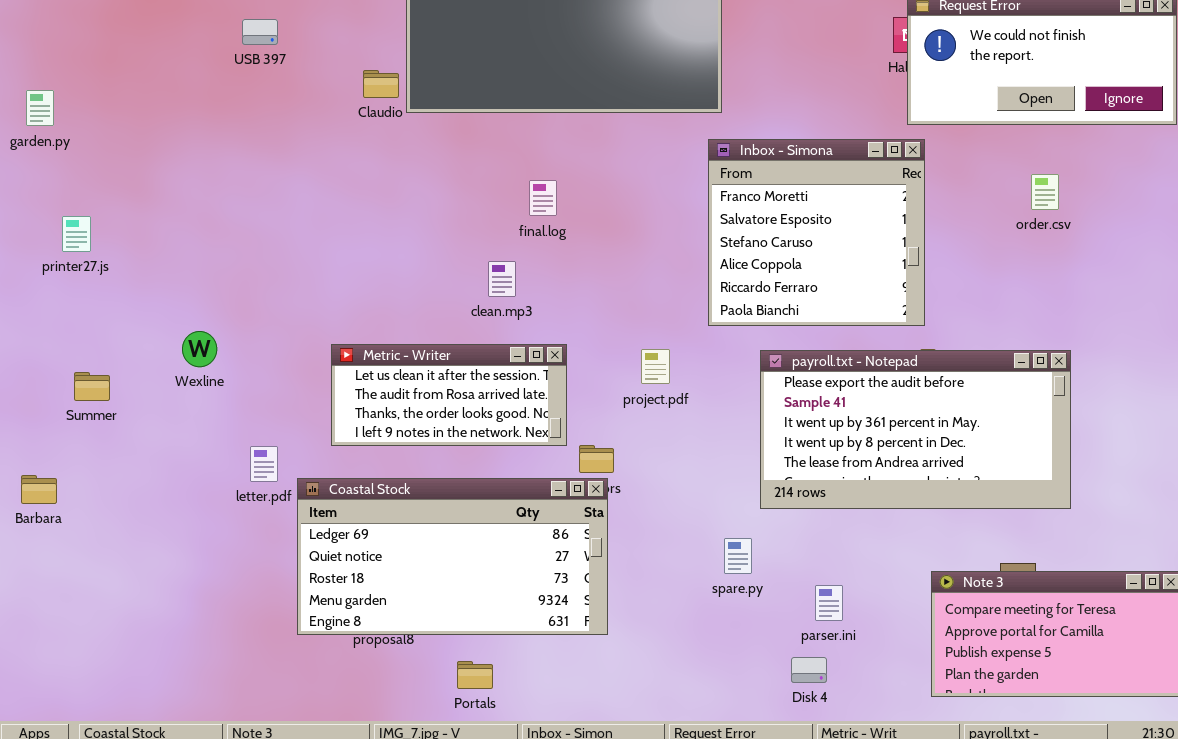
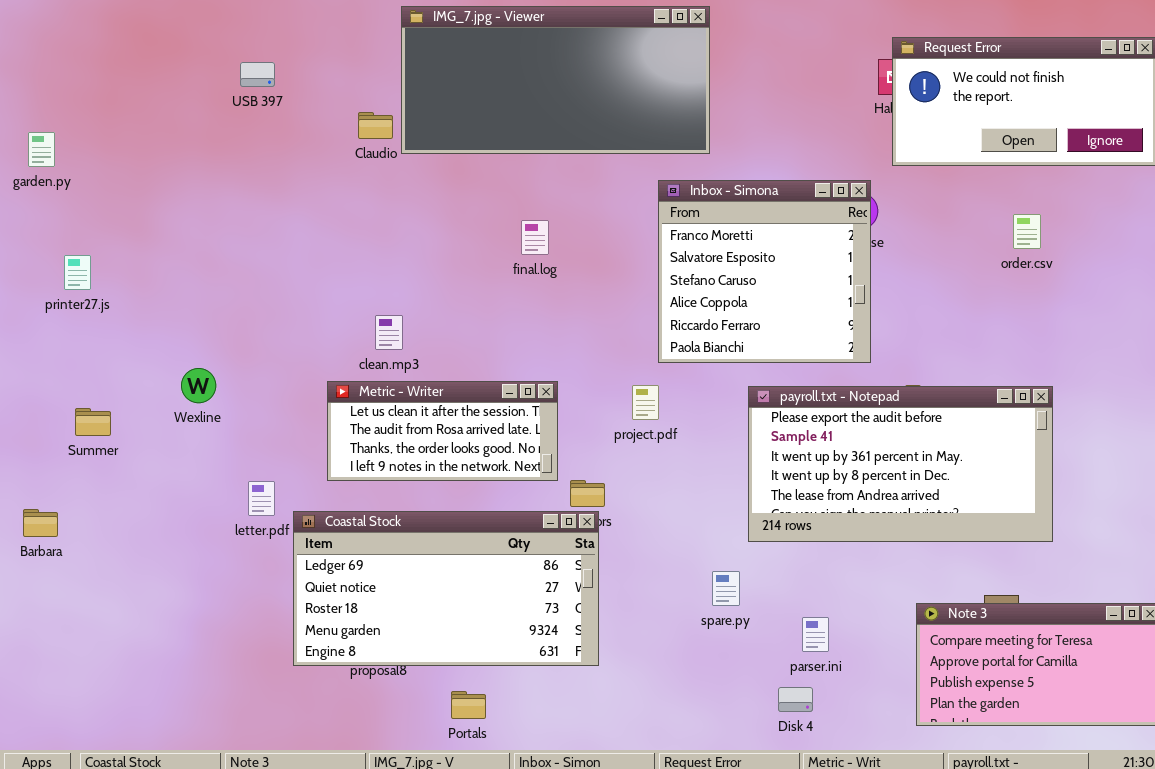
Inbox - Simona: [708,139,925,326] -> [658,180,871,363], moved
clean.mp3: [488,261,516,297] -> [375,315,403,350], moved

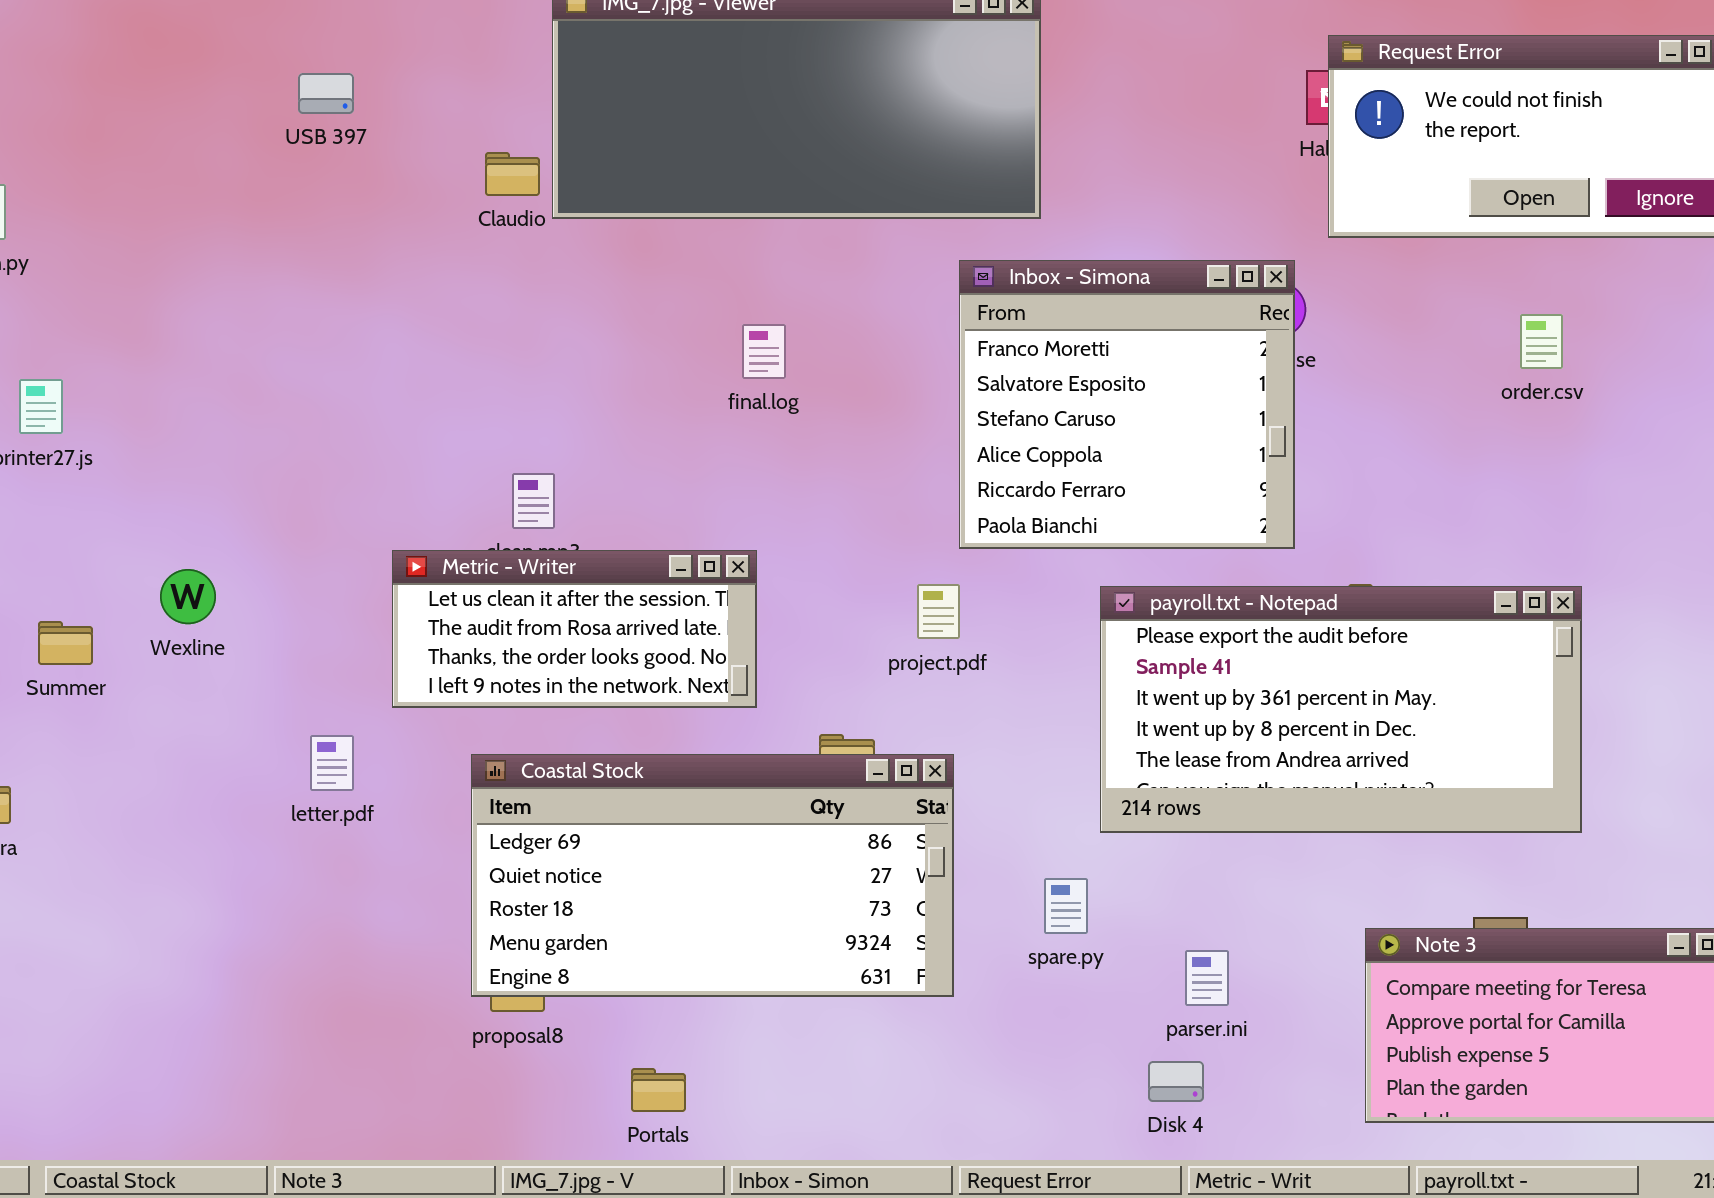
Wexline: [181,368,216,403] -> [160,569,216,624], moved
Metric - Writer: [327,381,558,481] -> [392,550,757,708], moved
Coastal Stock: [293,511,599,666] -> [471,754,954,997], moved

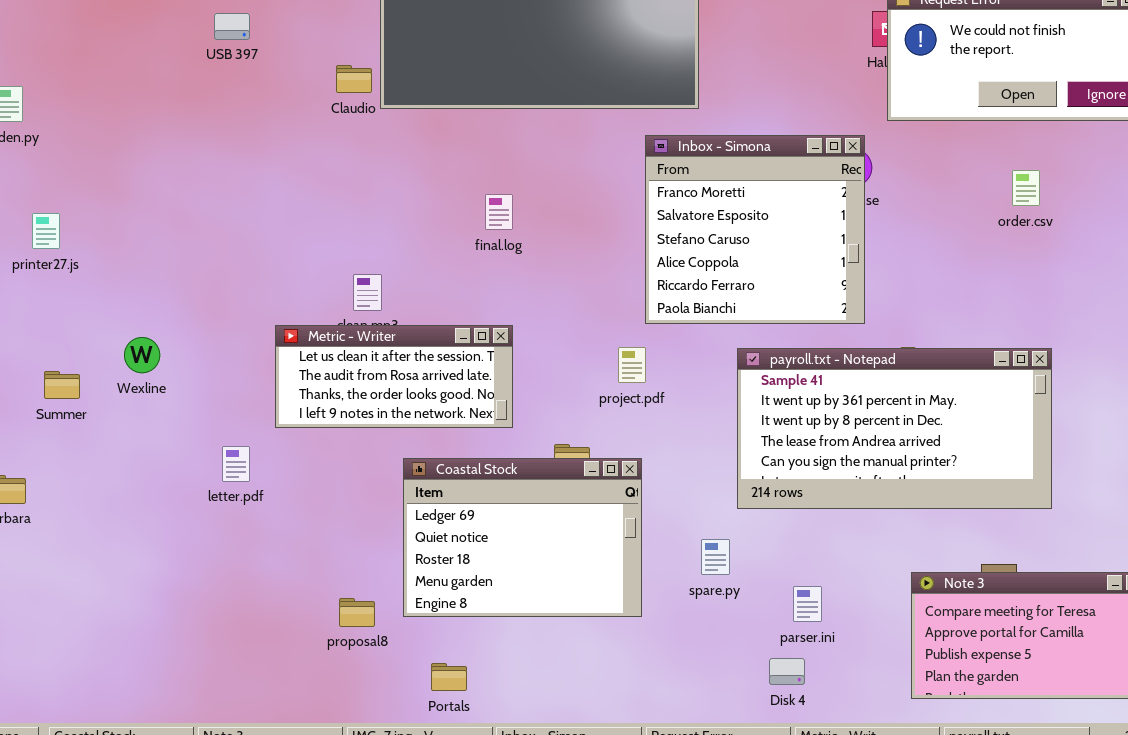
final.log: [742,324,786,379] -> [485,194,513,230], moved
payroll.txt - Notepad: [1100,586,1582,833] -> [737,348,1052,509], scrolled down 1 row
Coastal Stock: [471,754,954,997] -> [403,458,642,617], resized

